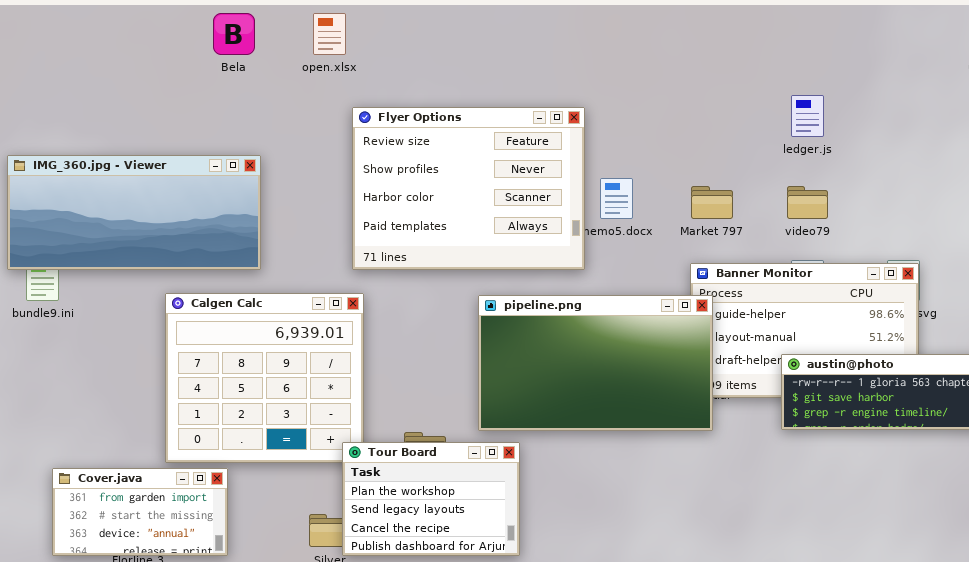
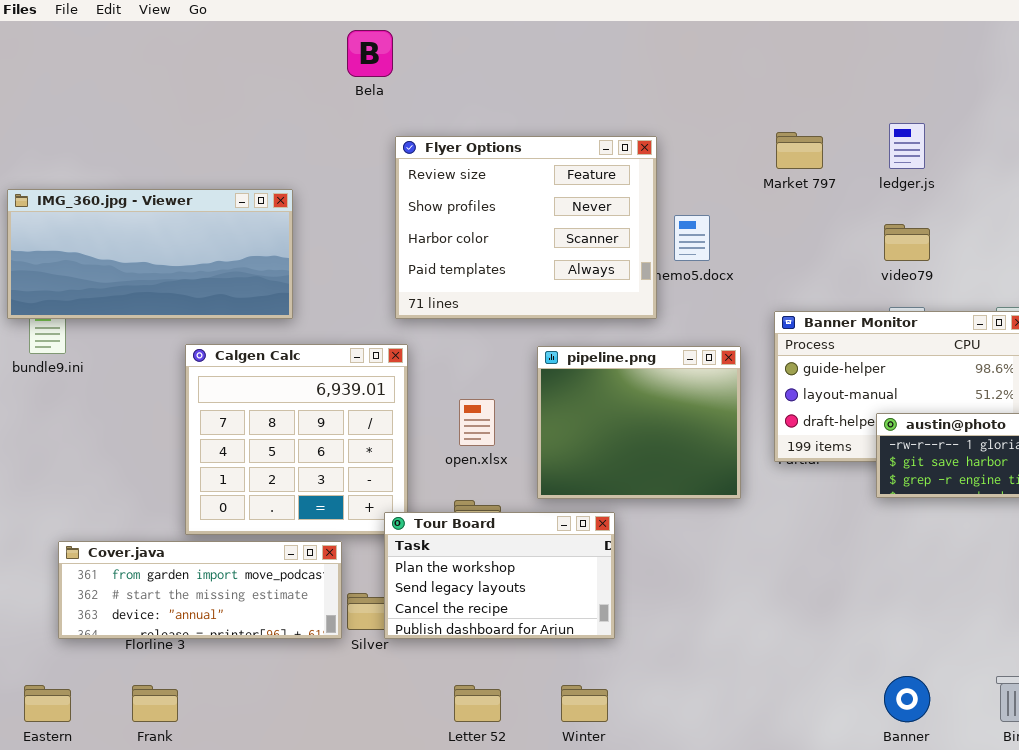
Bela: [213,13,255,55] -> [347,30,393,77], moved
open.xlsx: [313,13,346,55] -> [459,399,495,446], moved
Market 797: [691,186,733,219] -> [776,132,823,169], moved
pipeline.png: [478,295,713,431] -> [537,346,741,499], resized
Tour Board: [342,442,520,556] -> [384,512,615,639], resized
Cover.java: [52,468,228,556] -> [58,541,342,639], resized

